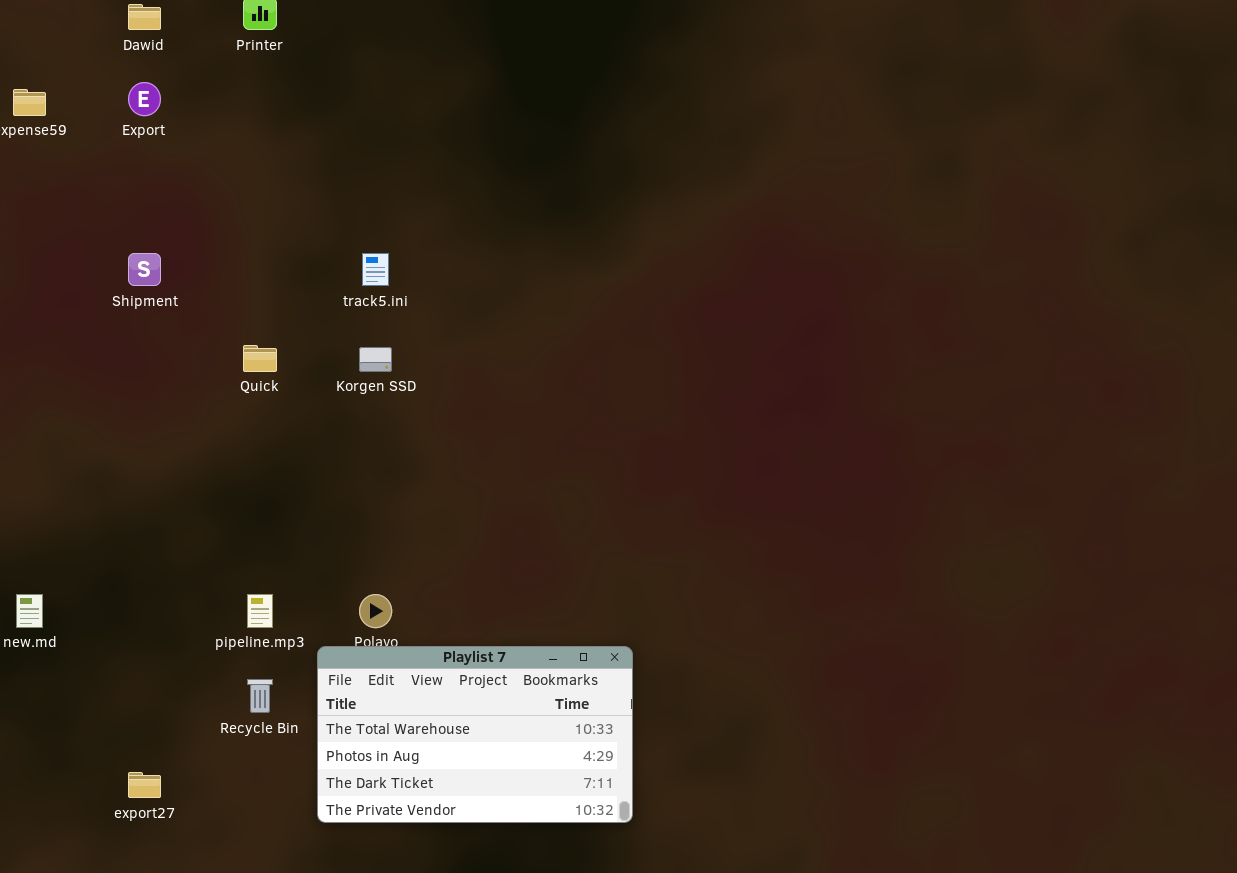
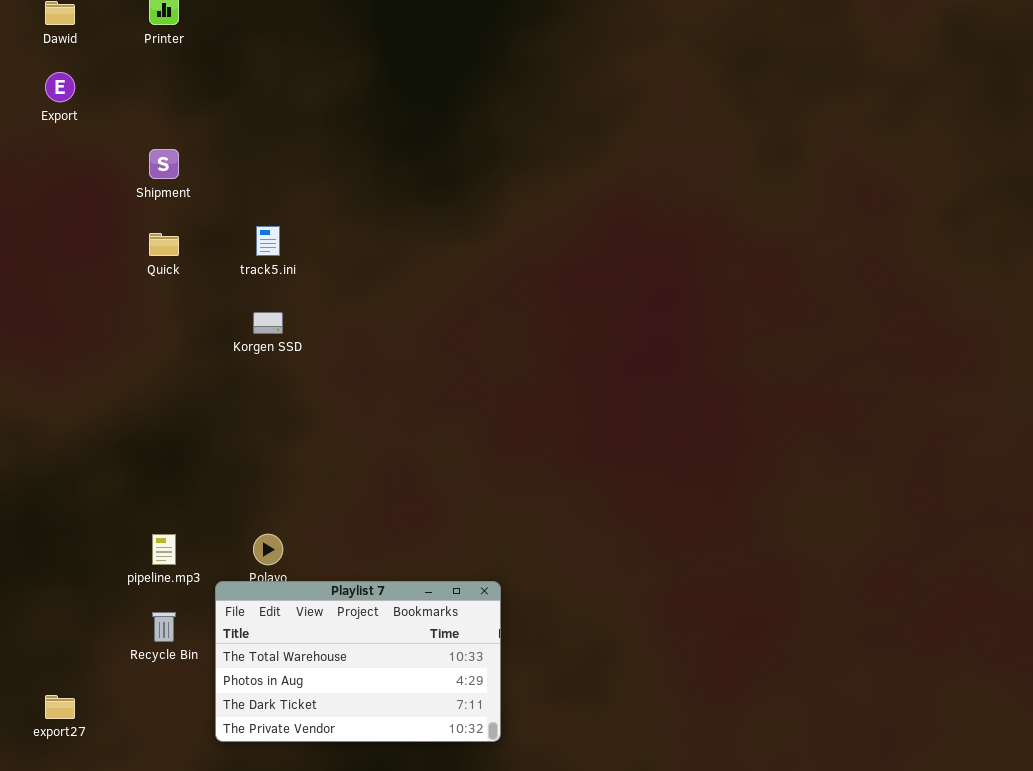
Shipment: [128,253,161,286] -> [149,149,179,179], moved
Quick: [243,345,277,372] -> [149,233,179,256], moved

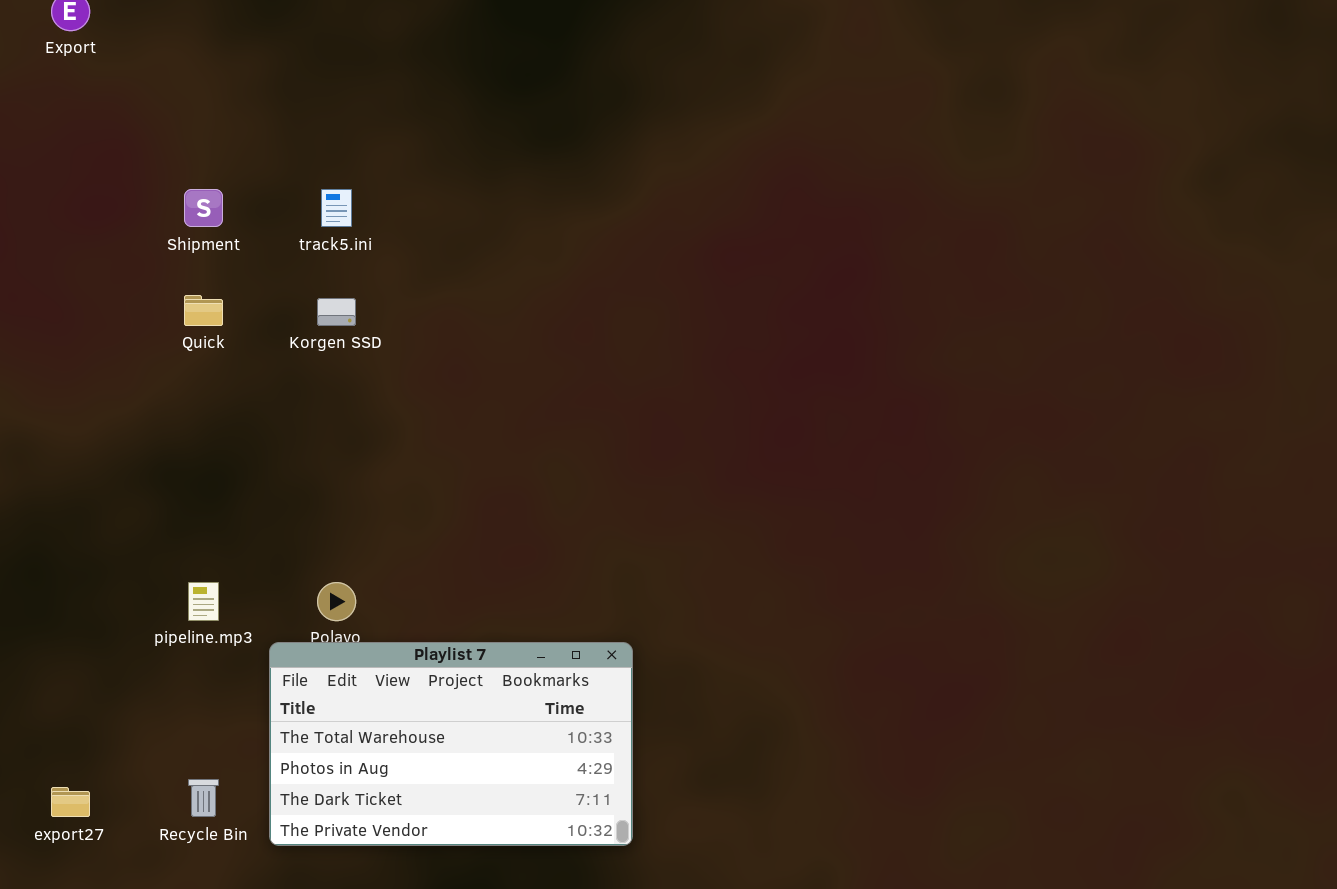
Shipment: [149,149,179,179] -> [184,189,223,227], moved
Quick: [149,233,179,256] -> [184,295,223,326], moved
Recycle Bin: [152,612,176,642] -> [188,779,219,817], moved

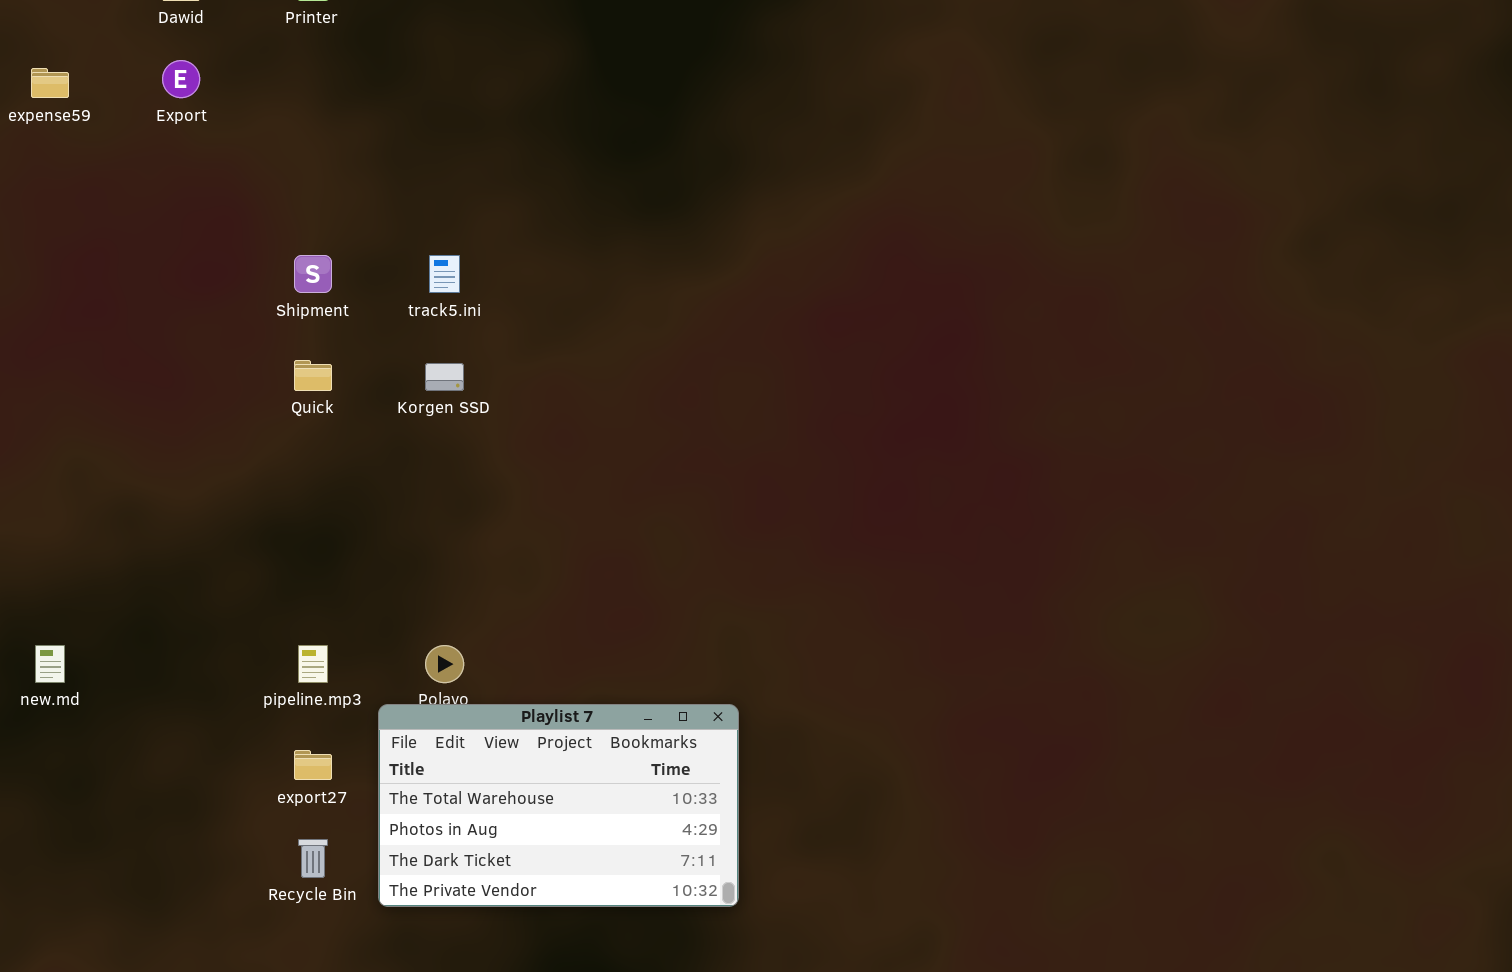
export27: [51,787,90,817] -> [294,750,332,780], moved

